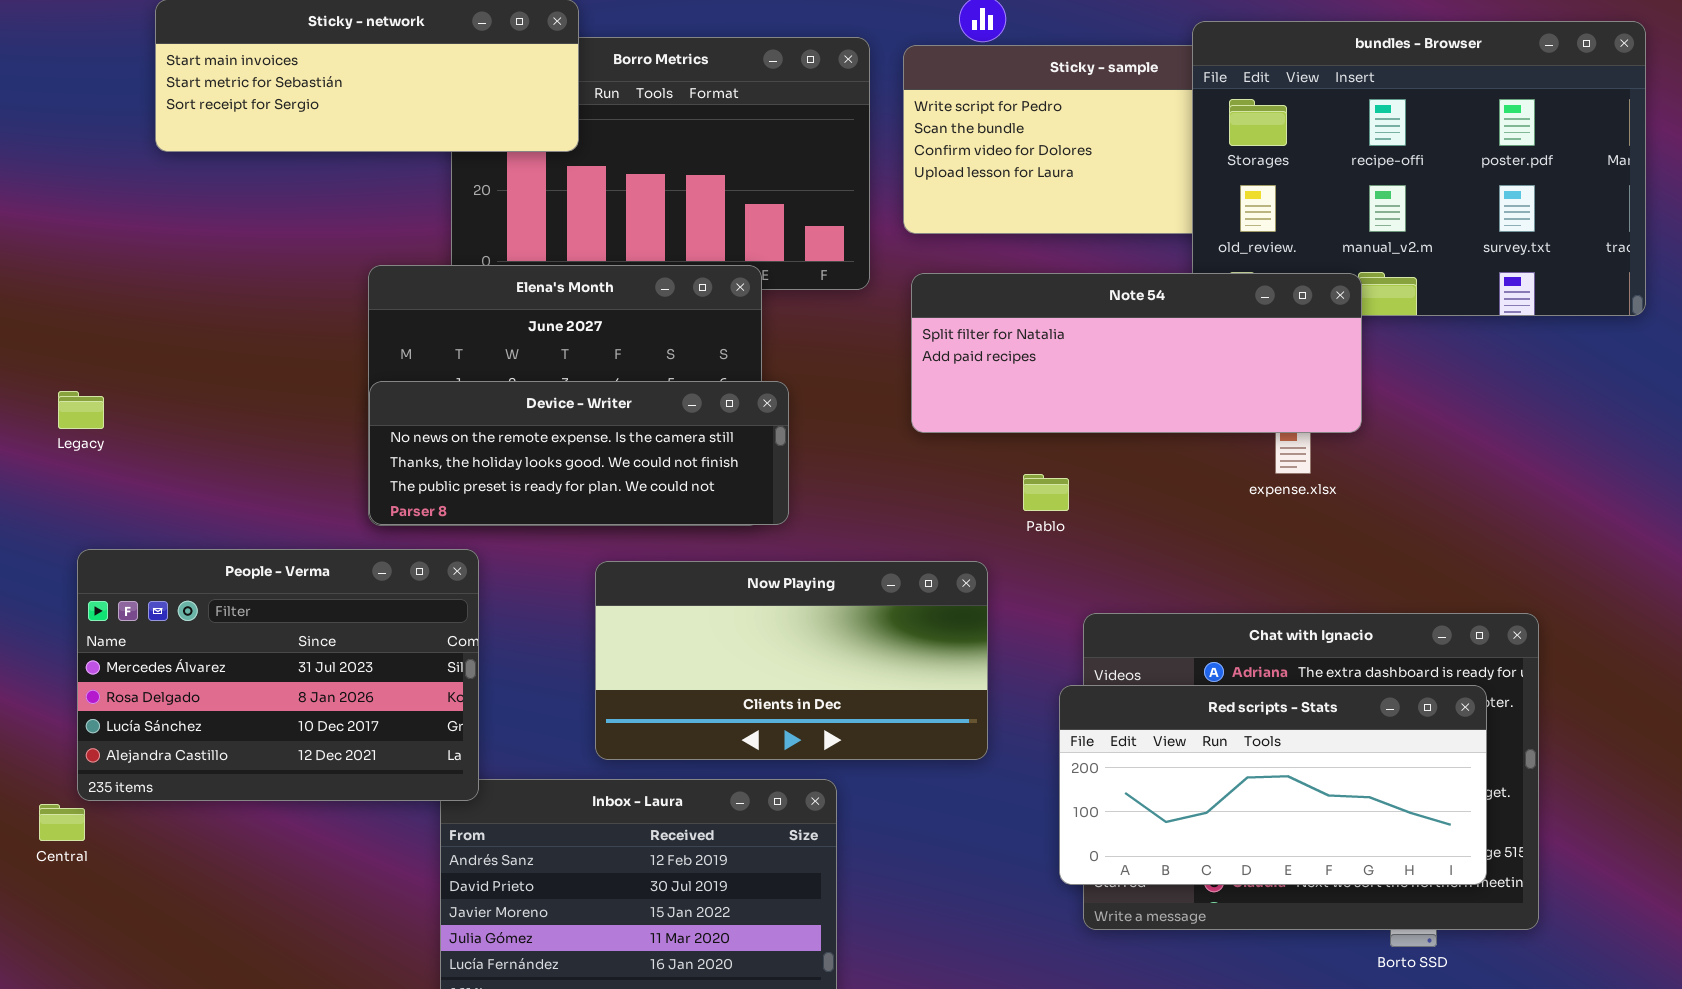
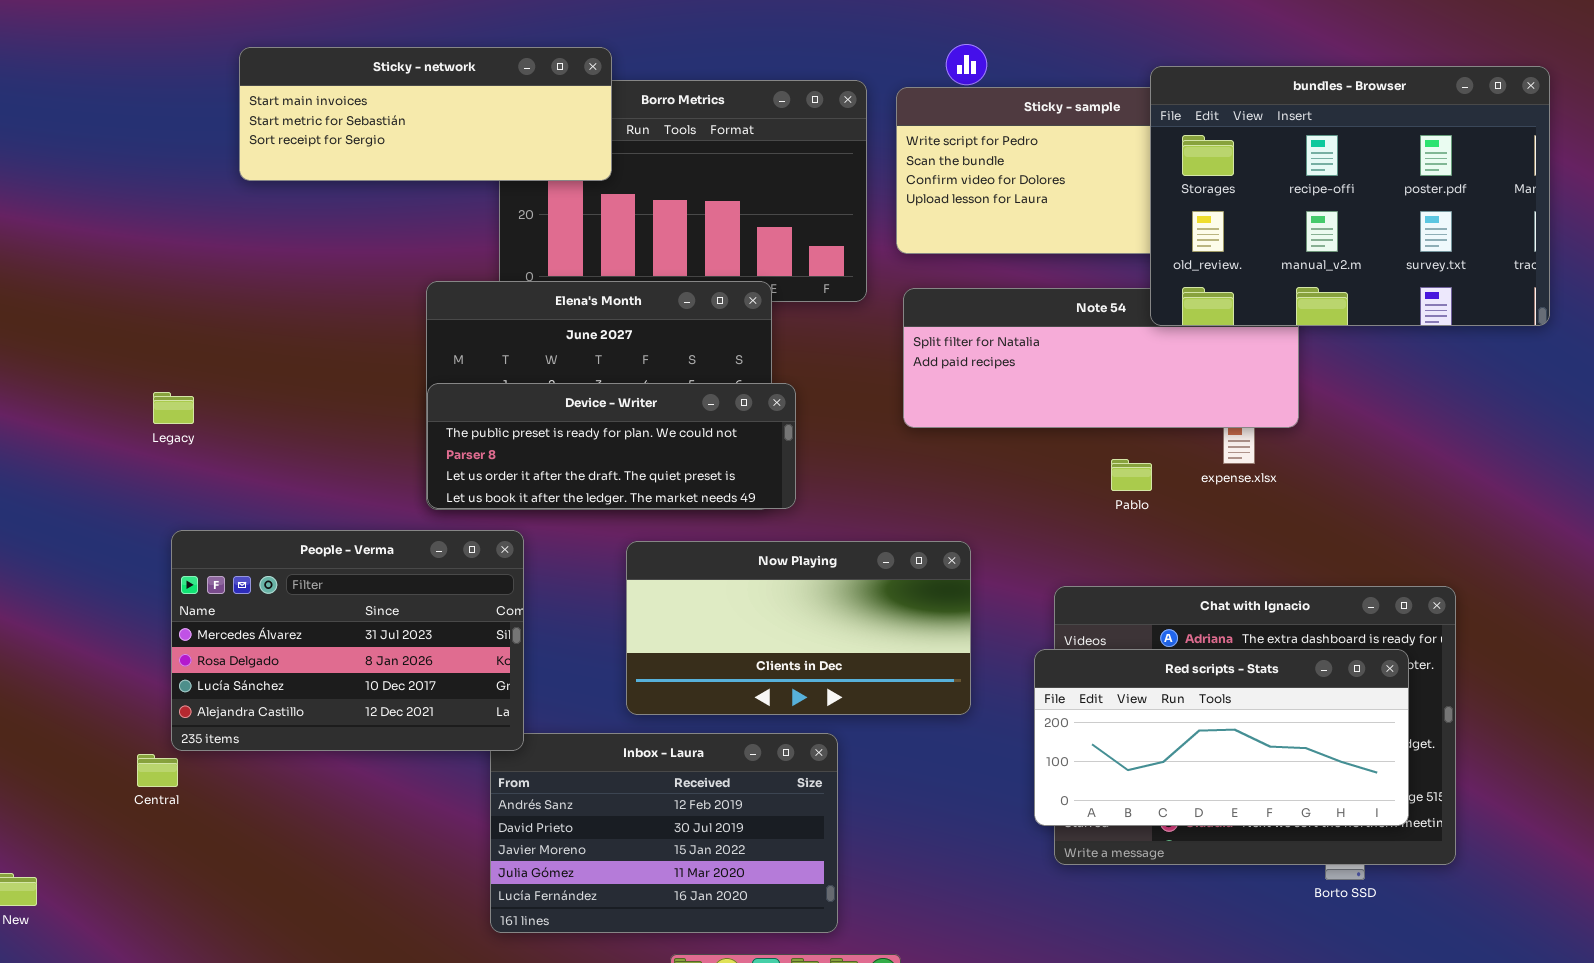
bundles - Browser: [1192,21,1646,316] -> [1150,66,1550,326], raised
Device - Writer: [369,381,789,525] -> [427,383,796,509], scrolled down 2 rows
Pablo: [1023,474,1069,511] -> [1111,459,1152,491], moved

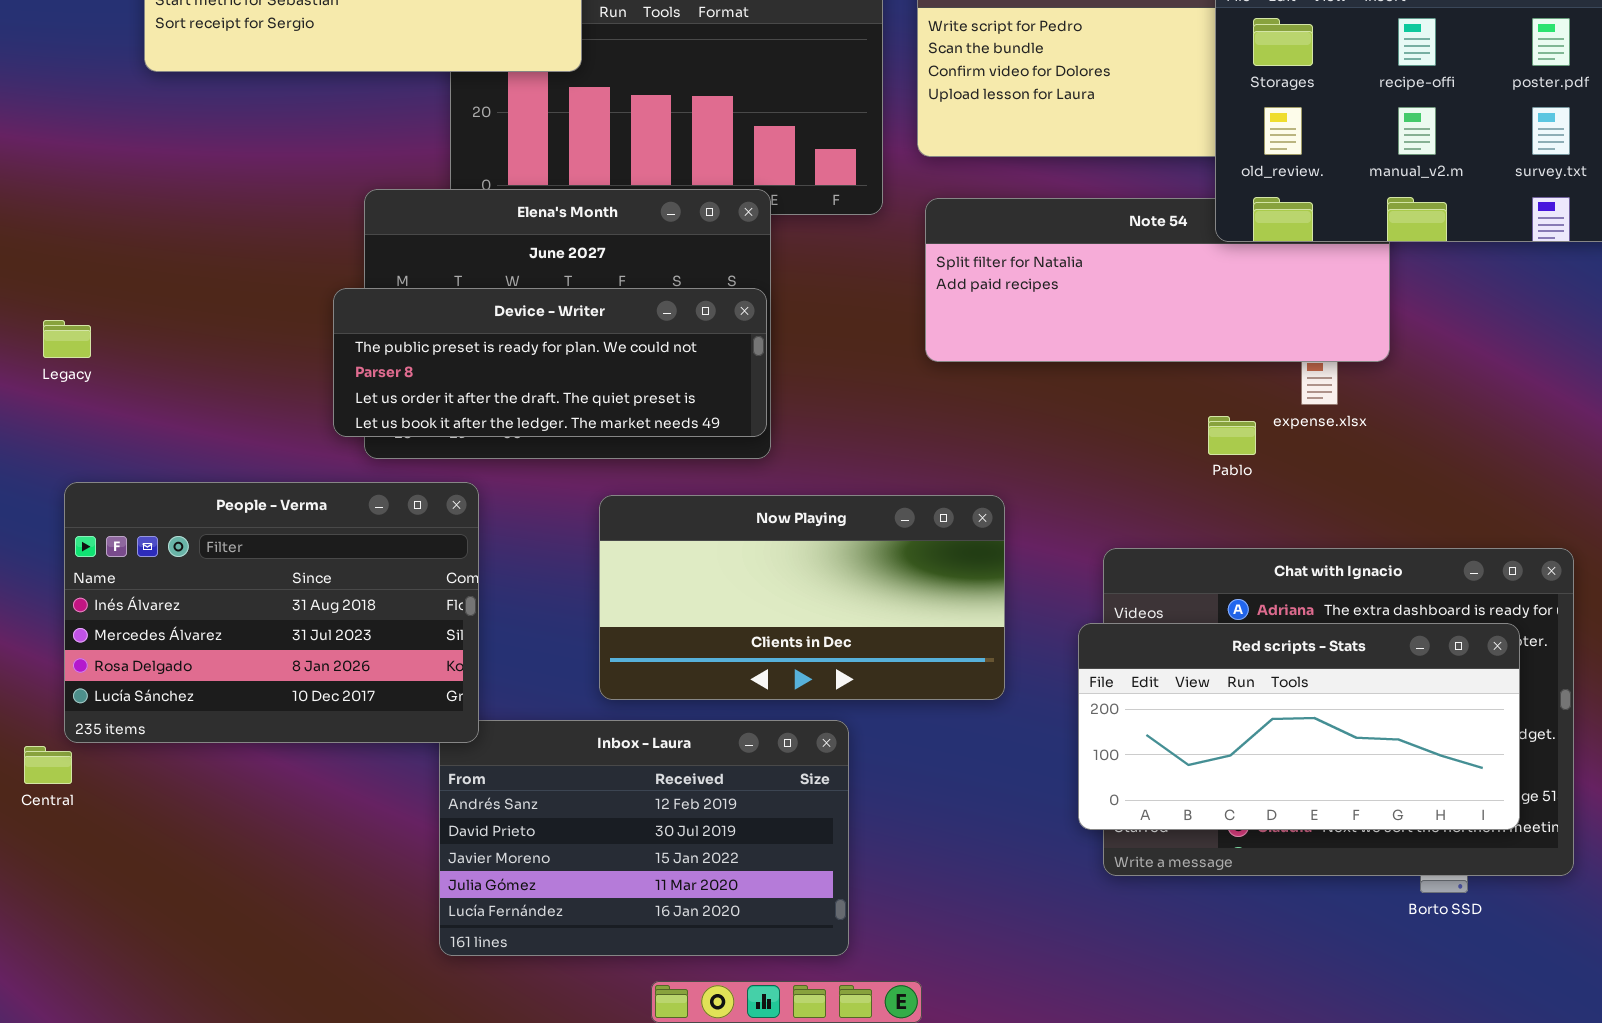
Device - Writer: [427,383,796,509] -> [333,288,767,437], moved
Pablo: [1111,459,1152,491] -> [1208,416,1256,455], moved
People - Verma: [171,530,524,751] -> [64,482,479,743], scrolled up 1 row

